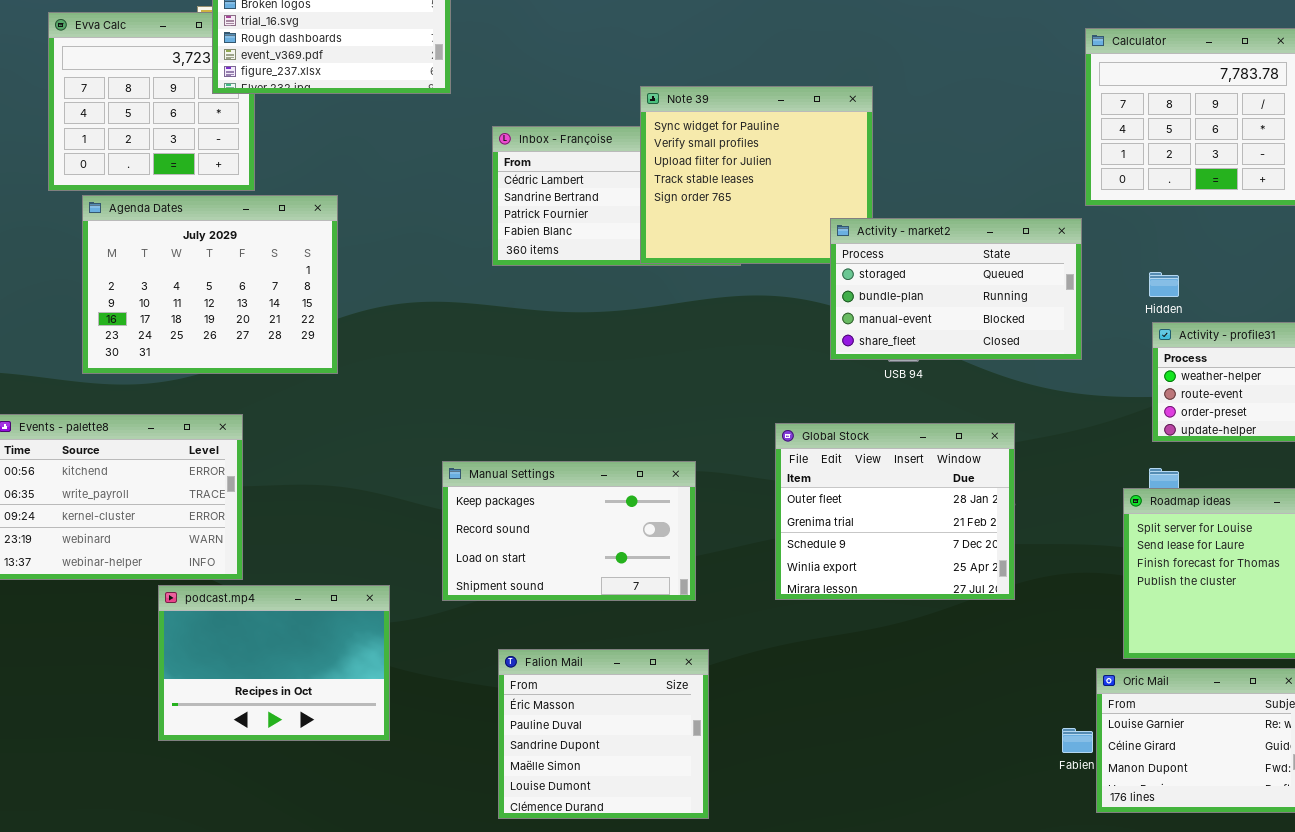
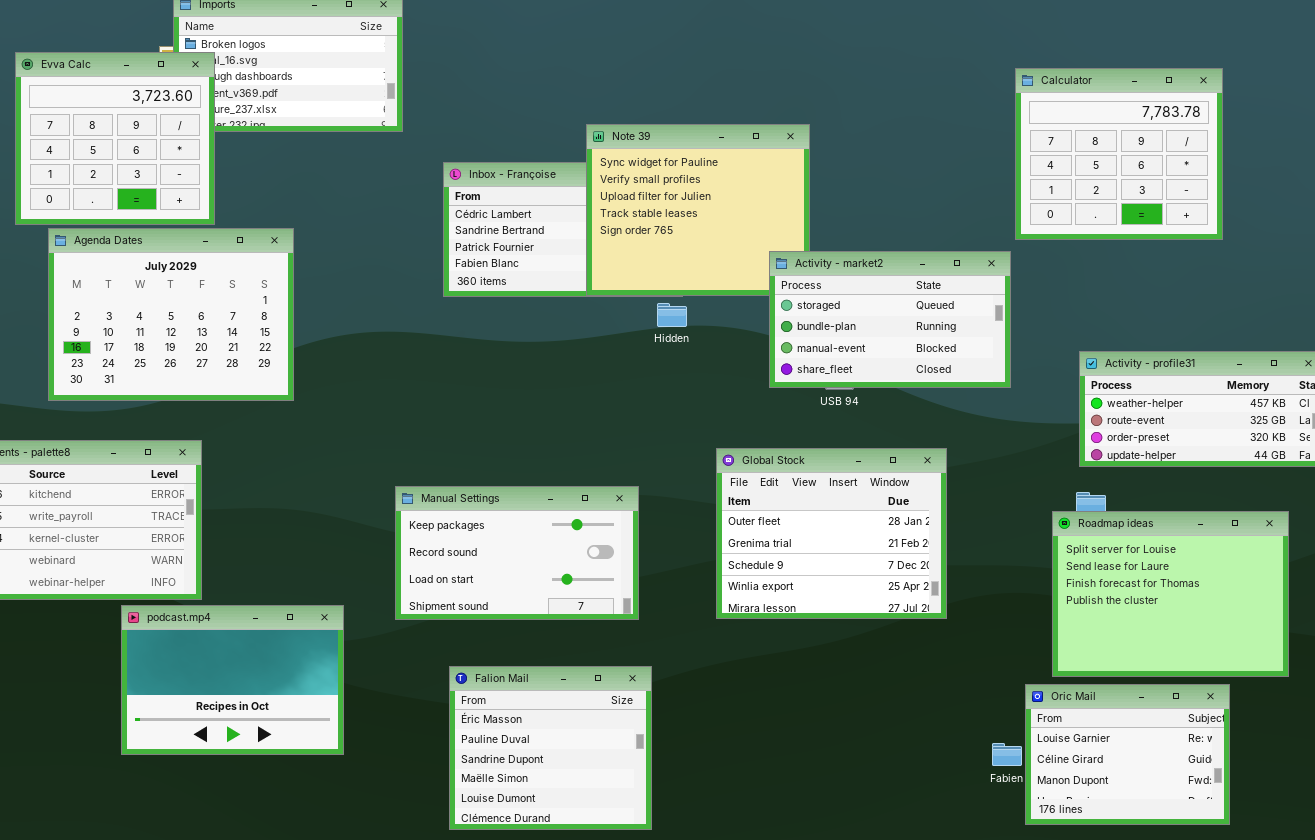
Evva Calc: [48,12,255,191] -> [15,52,215,225], raised
Hidden: [1149,272,1179,297] -> [657,303,687,327], moved

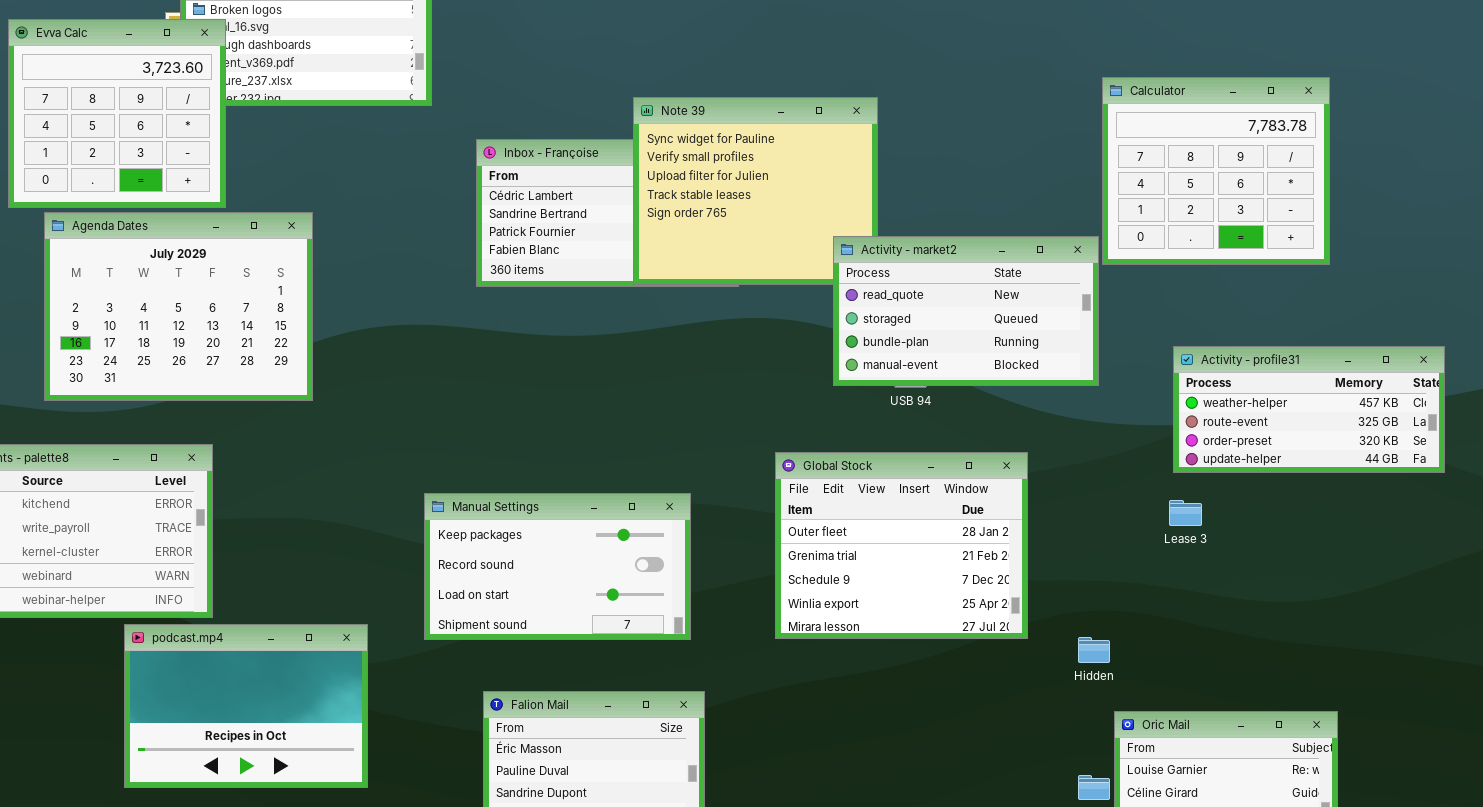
Calculator: [1015,68,1223,240] -> [1102,77,1330,265], moved
Activity - market2: [769,251,1011,388] -> [833,236,1099,386], scrolled up 1 row
Hidden: [657,303,687,327] -> [1078,637,1110,663], moved
Roadmap ideas: [1052,511,1289,677] -> none, closed

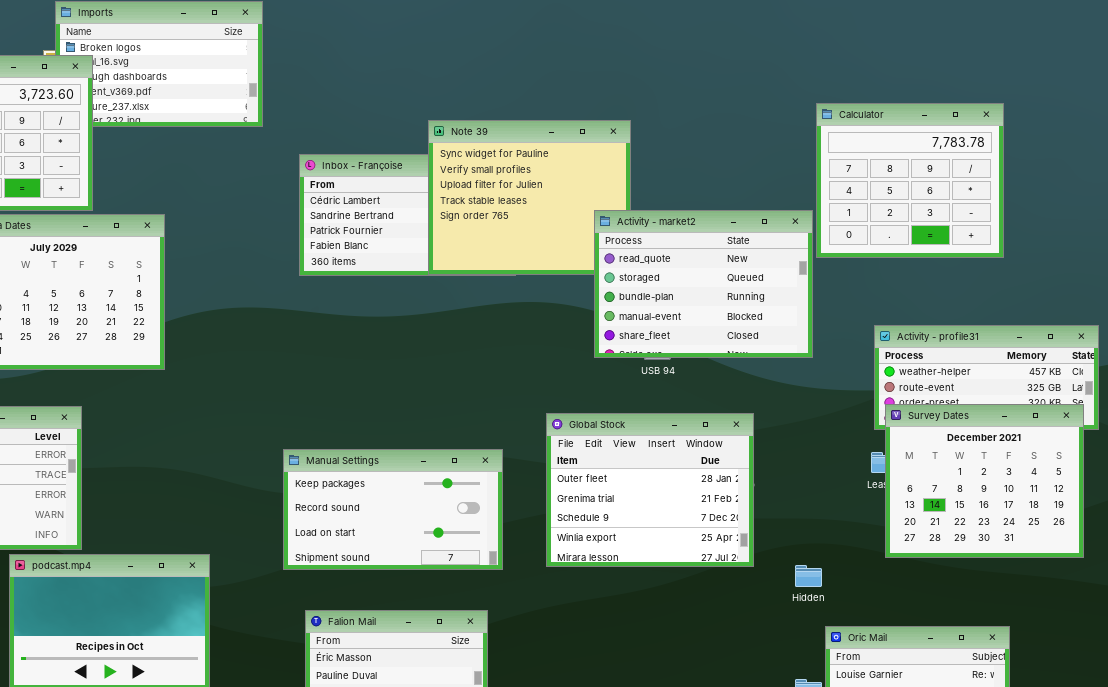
Activity - market2: [833,236,1099,386] -> [594,210,813,358], resized
Survey Dates: none -> [885,404,1084,558], opened
Manual Settings: [424,493,691,640] -> [283,449,503,570], moved

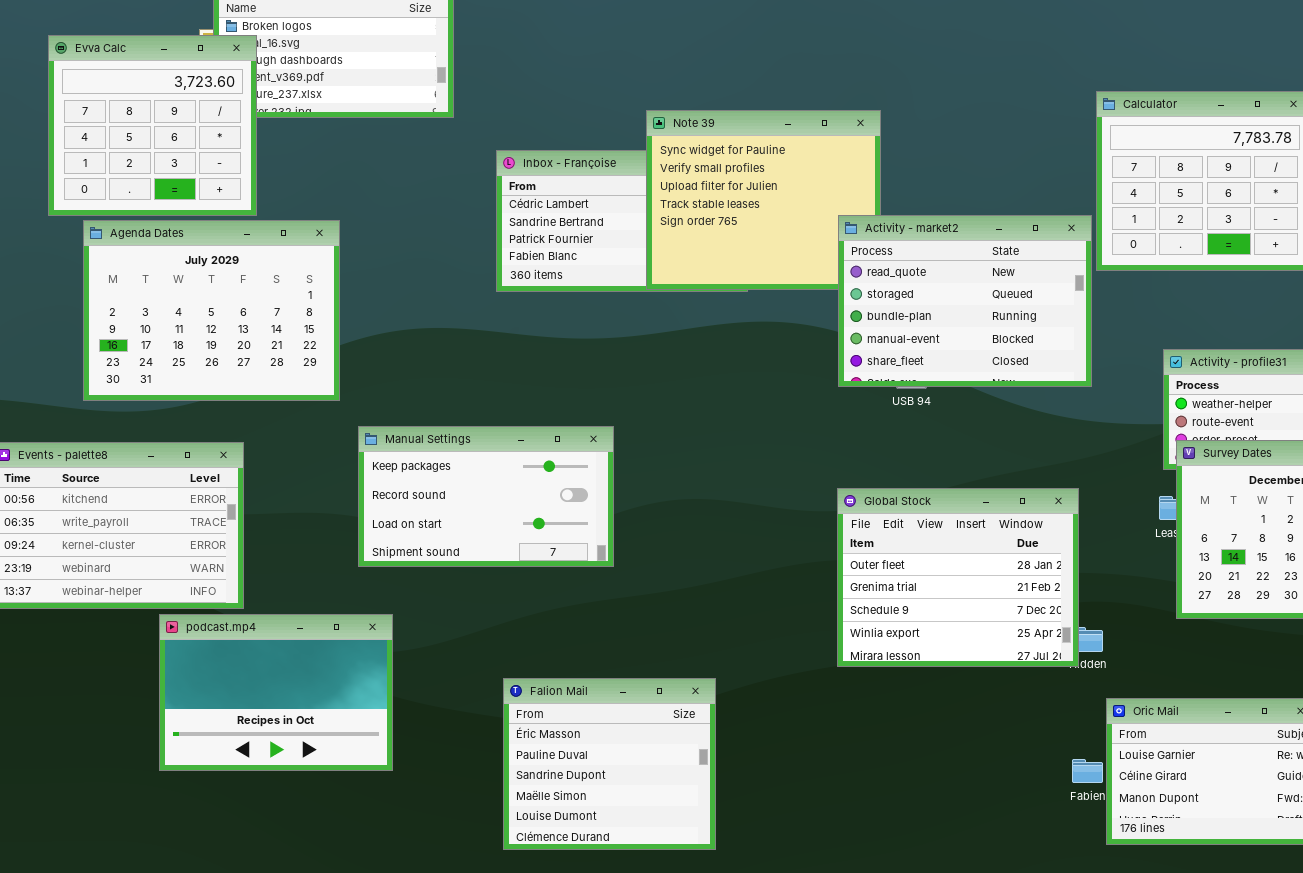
Global Stock: [546,413,754,567] -> [837,488,1079,667], moved
Manual Settings: [283,449,503,570] -> [358,426,614,567], moved

